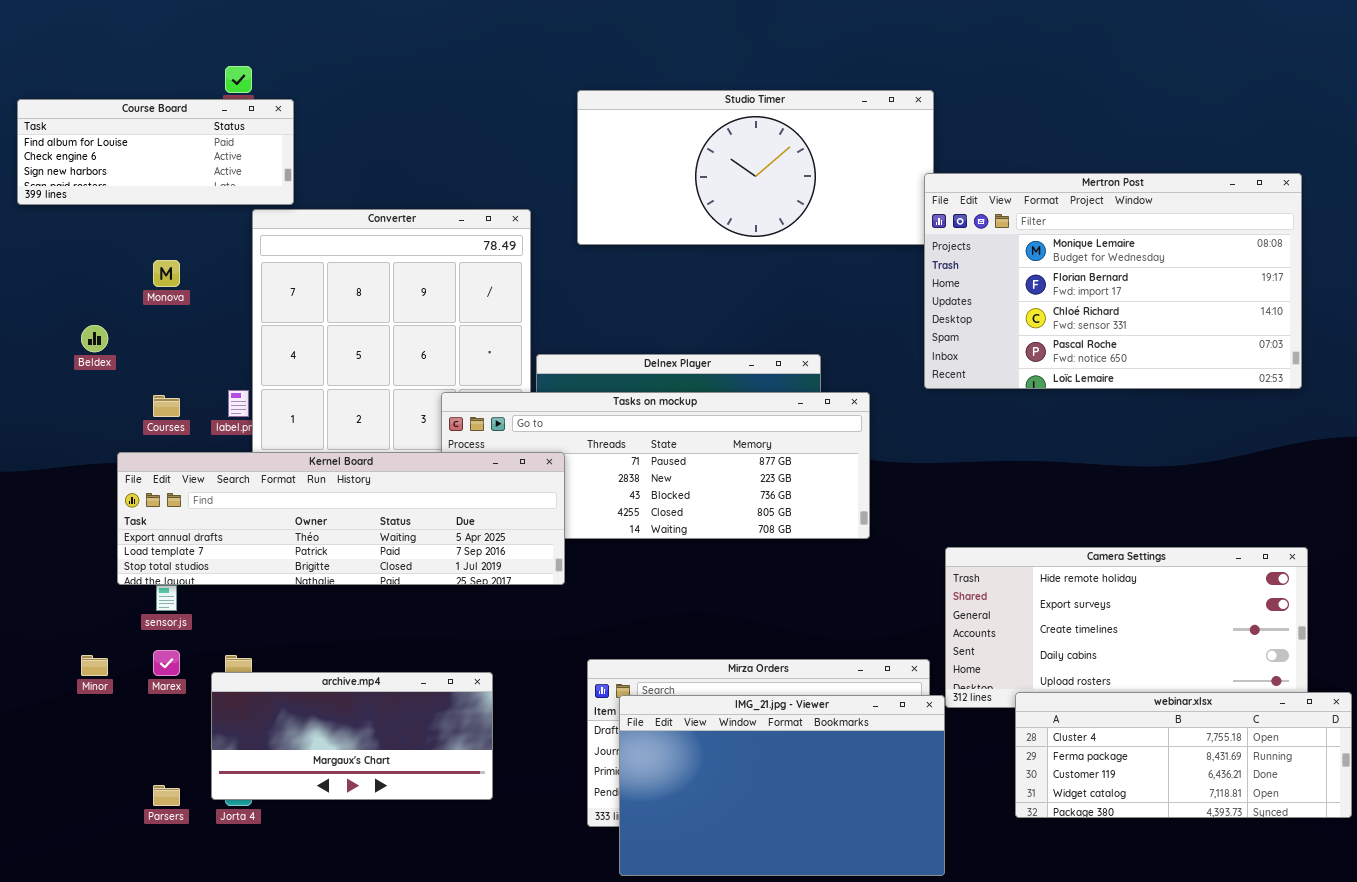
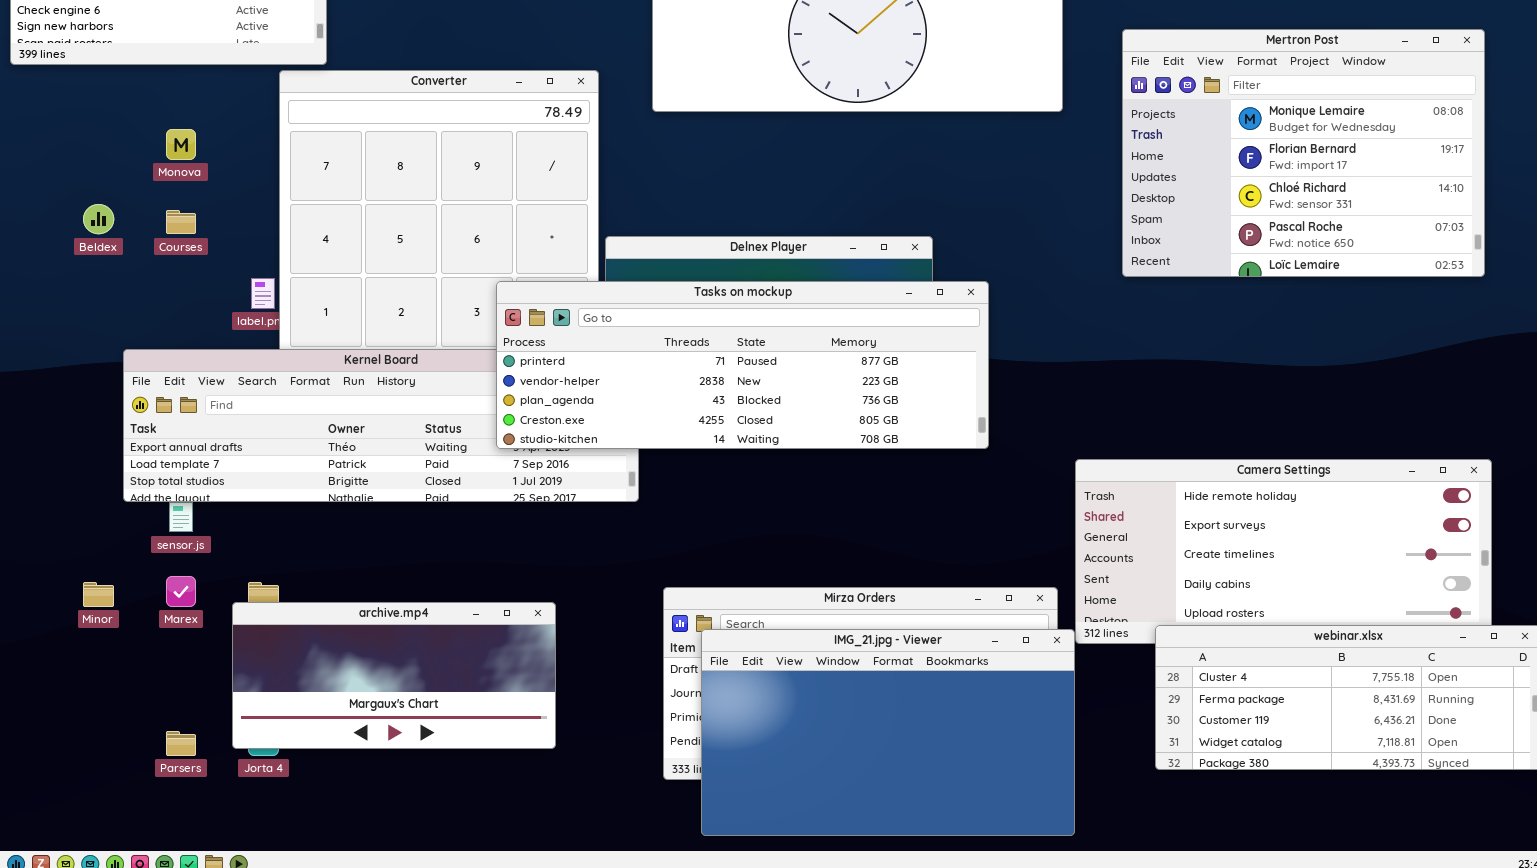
Mertron Post: [924,173,1302,389] -> [1122,29,1485,277], resized
Tasks on mockup: [441,392,870,539] -> [496,281,989,449], raised
Courses: [153,395,180,417] -> [166,210,196,234], moved

